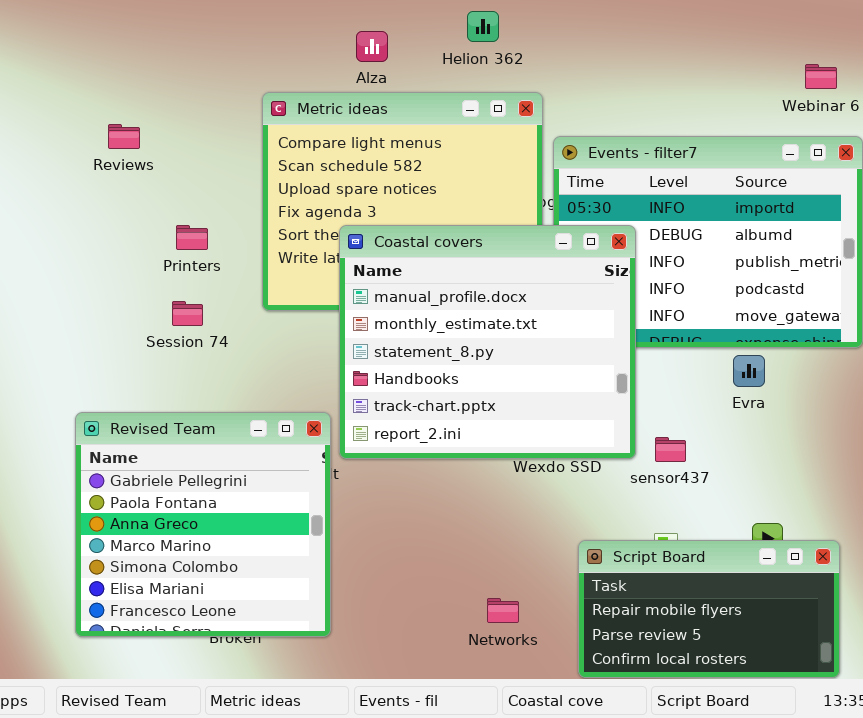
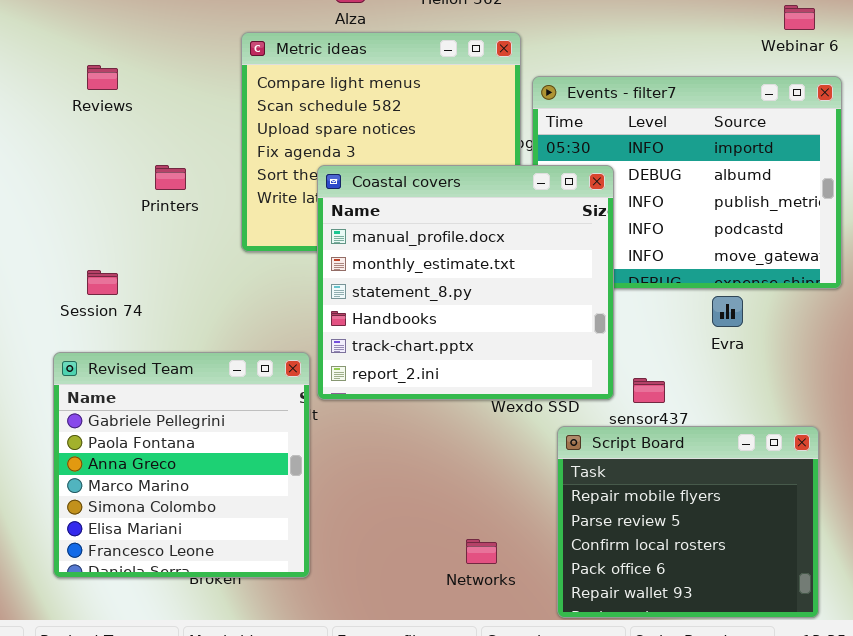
Session 74: [172,301,203,326] -> [87,270,118,295], moved
Script Board: [578,540,840,678] -> [557,426,819,618], resized

